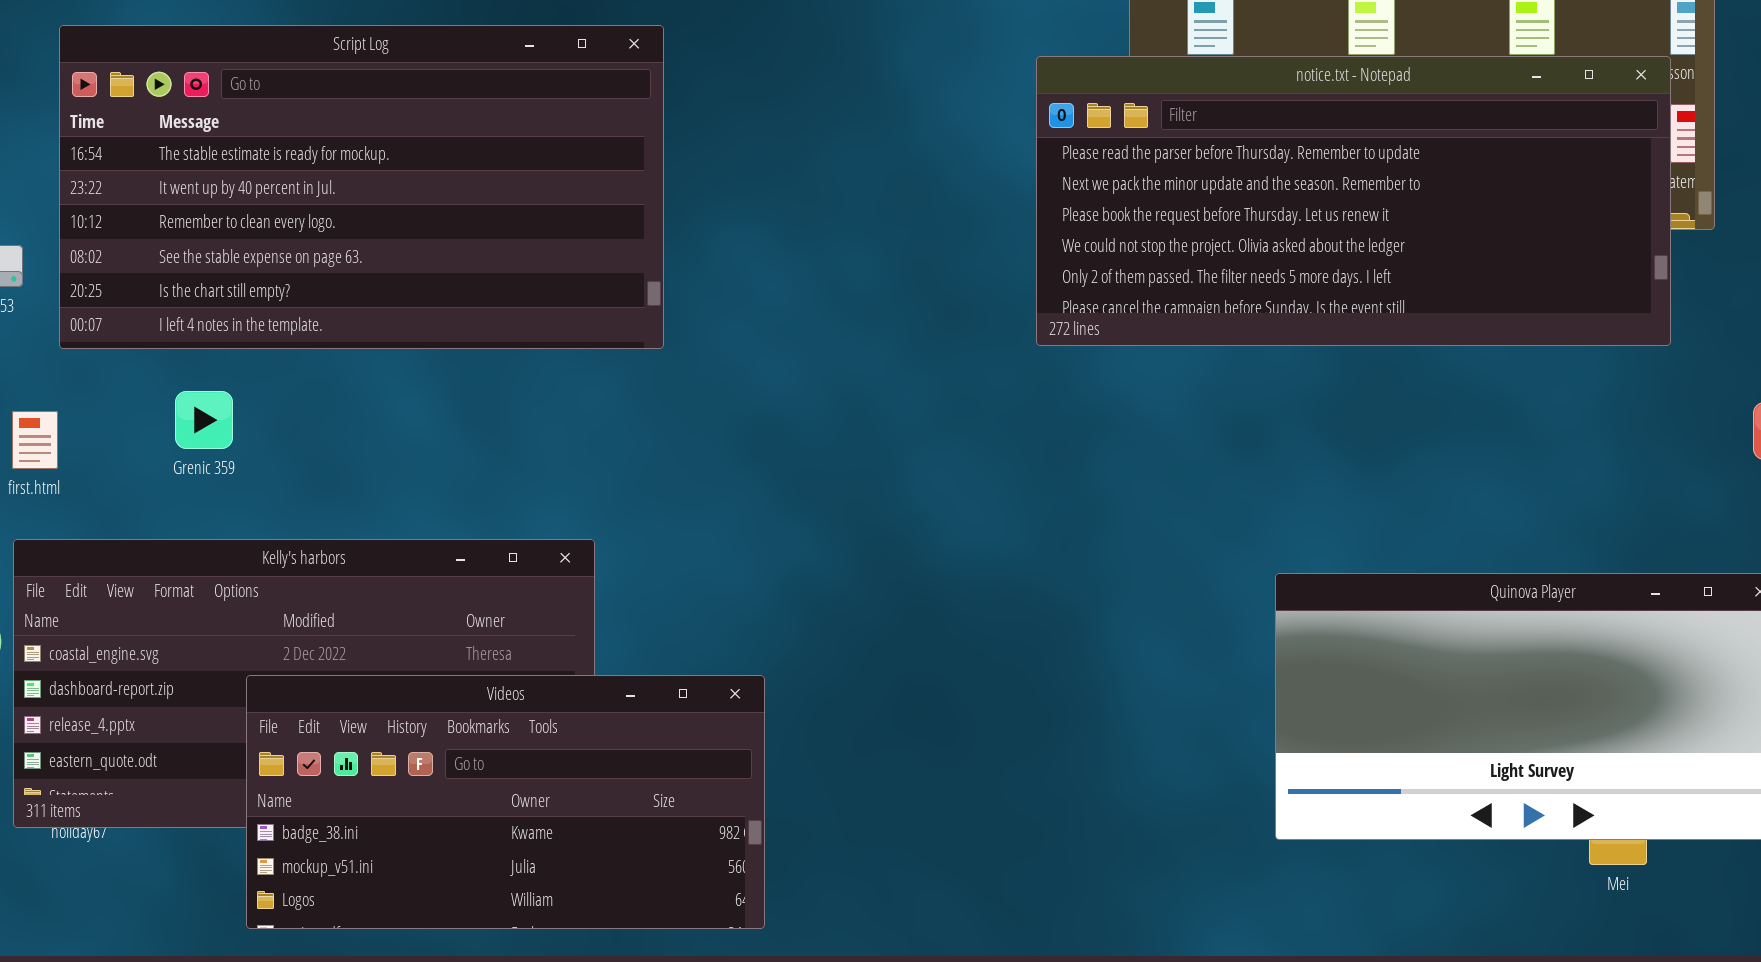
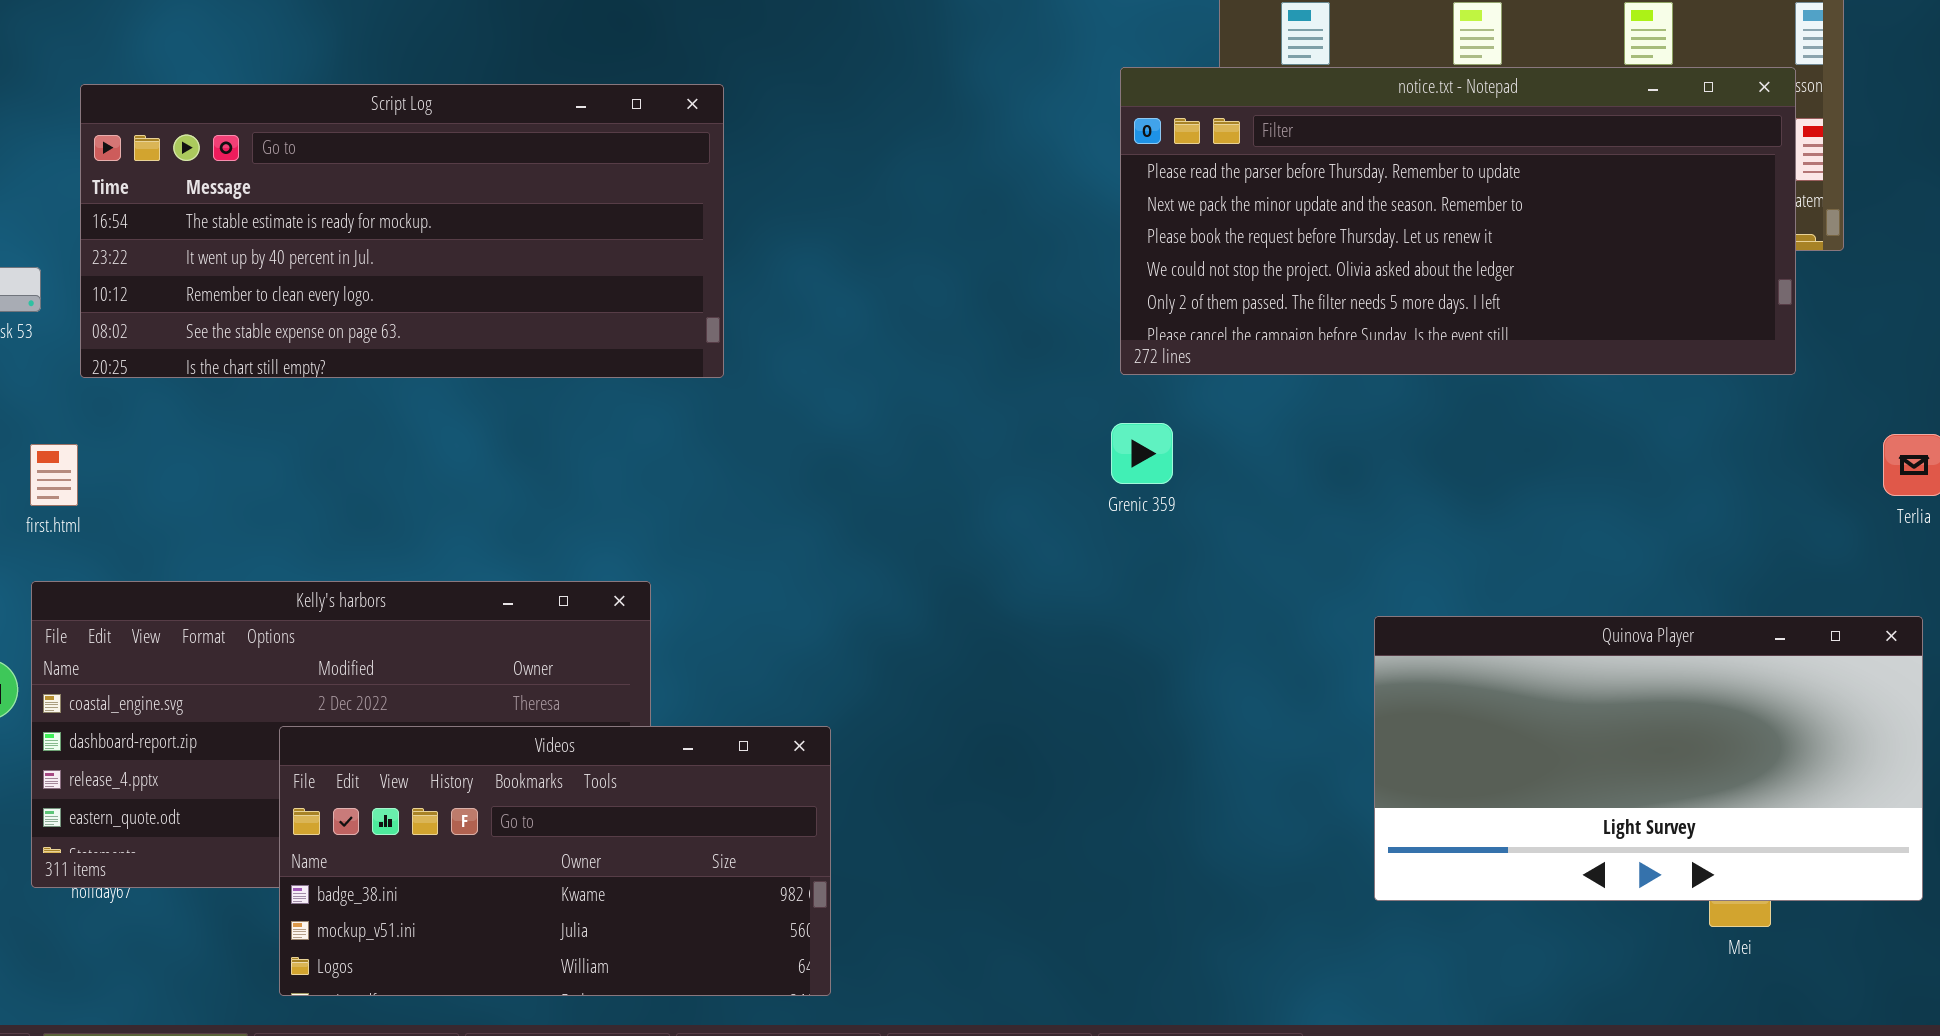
Script Log: [59,25,664,349] -> [80,84,724,378], resized
Grenic 359: [175,391,233,449] -> [1111,423,1173,484], moved

